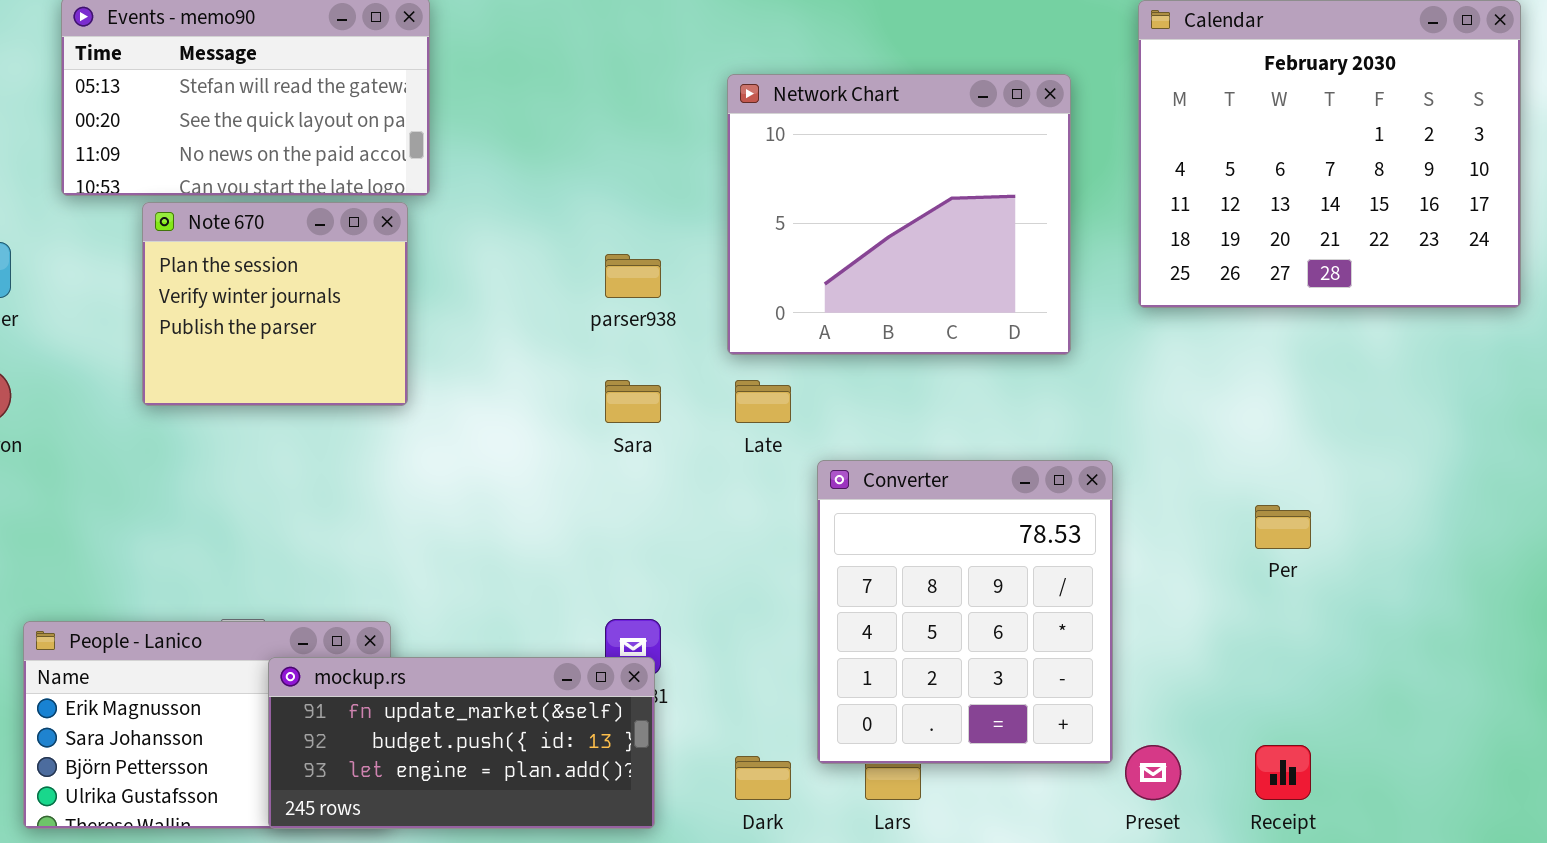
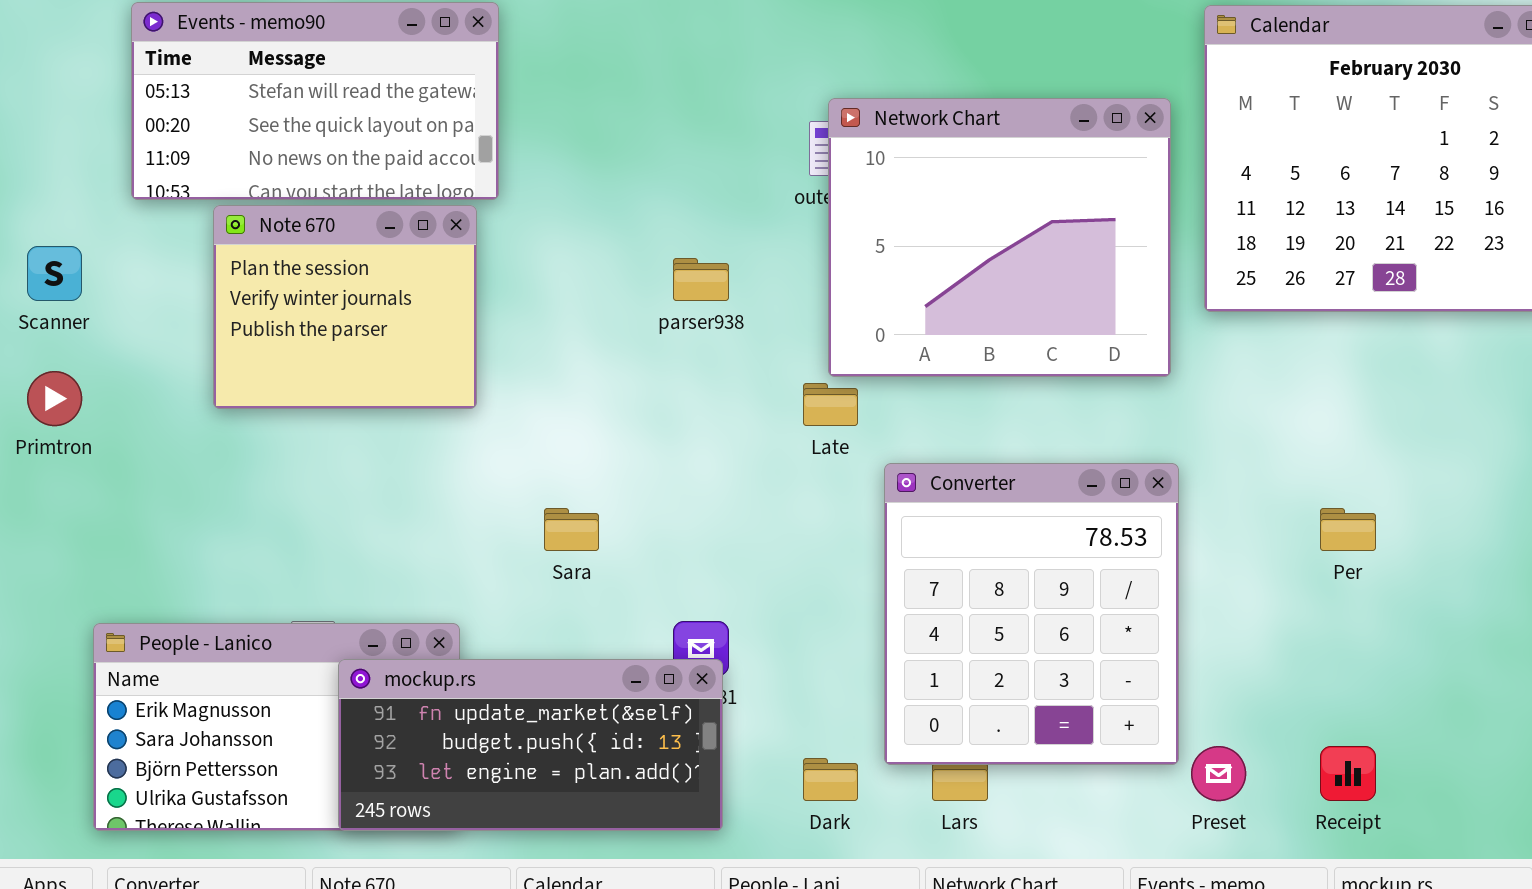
Network Chart: [727,74,1071,355] -> [828,98,1171,377], moved
Sara: [605,380,661,423] -> [544,508,599,551], moved

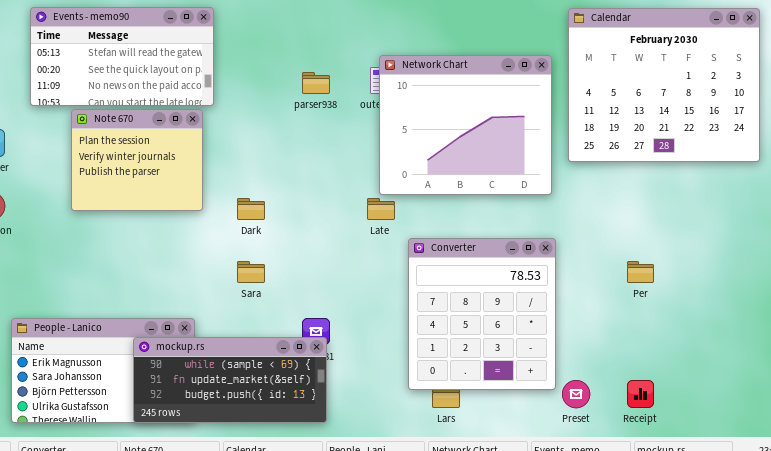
parser938: [673,258,729,301] -> [302,72,330,94], moved
mockup.rs: [338,659,723,831] -> [133,337,327,423], scrolled up 1 row
Dark: [803,758,858,801] -> [237,198,265,220], moved

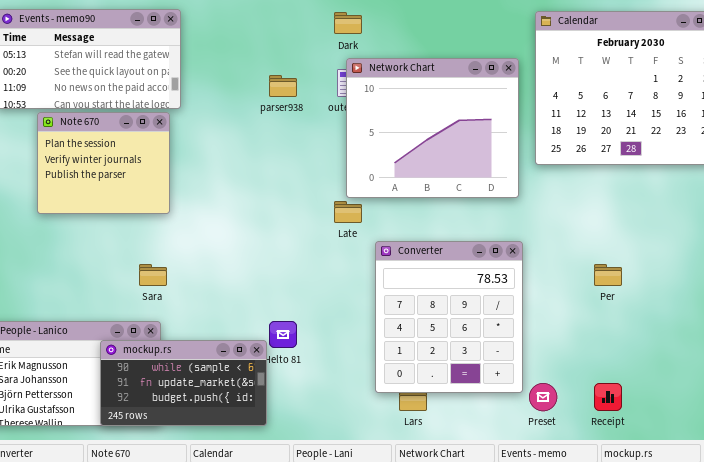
Dark: [237,198,265,220] -> [334,12,362,34], moved
Sara: [237,261,265,283] -> [139,264,167,286], moved
mockup.rs: [133,337,327,423] -> [100,340,267,426], resized

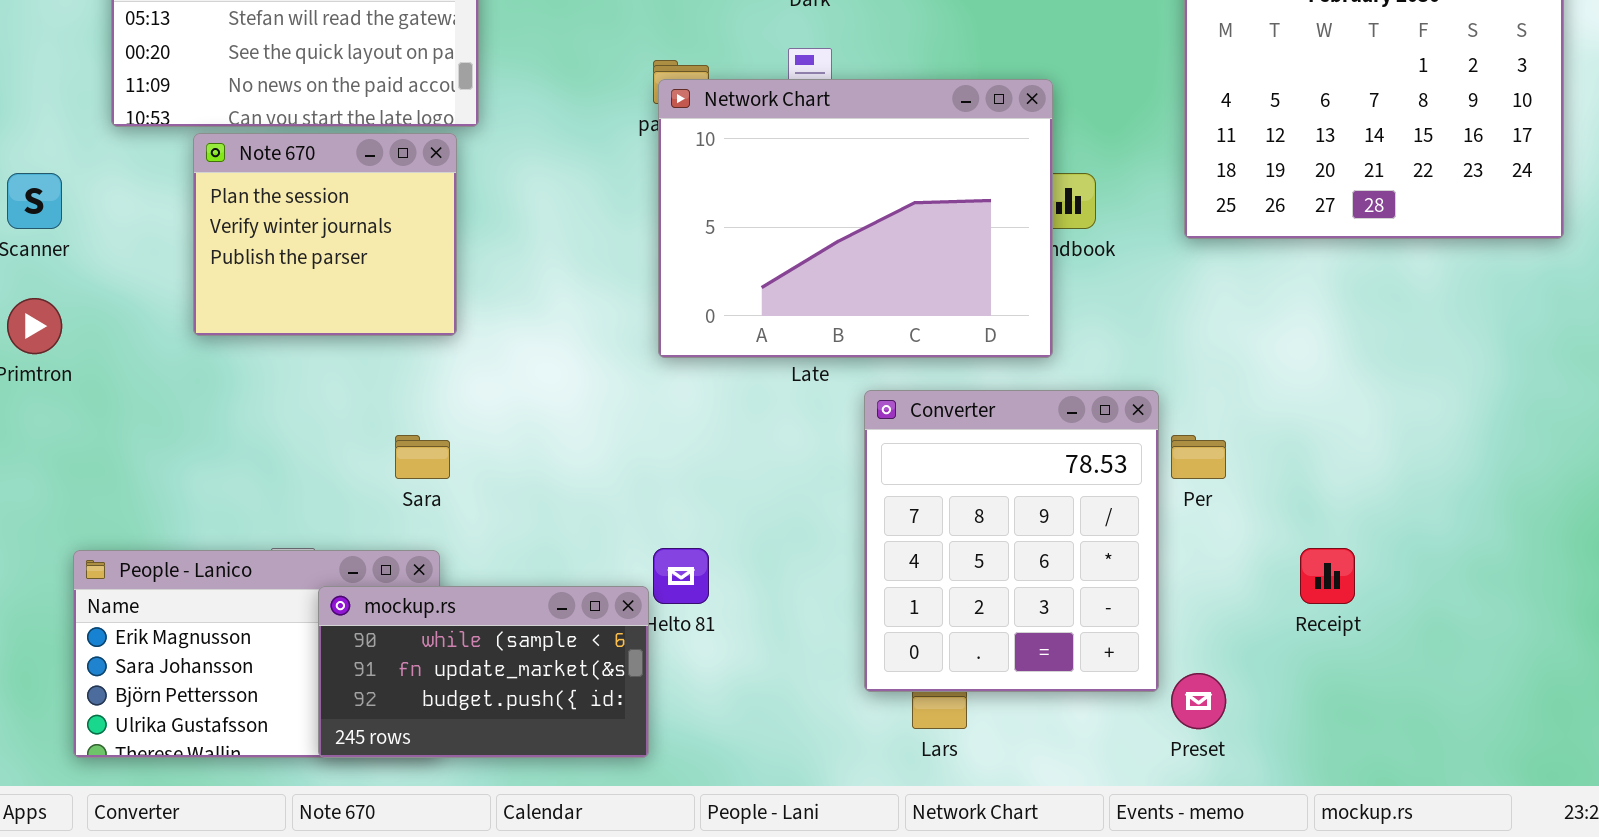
Network Chart: [346,58,519,198] -> [658,79,1053,358], moved, resized
Per: [594,264,622,286] -> [1171,435,1226,479], moved
Receipt: [594,383,622,411] -> [1300,548,1355,604], moved

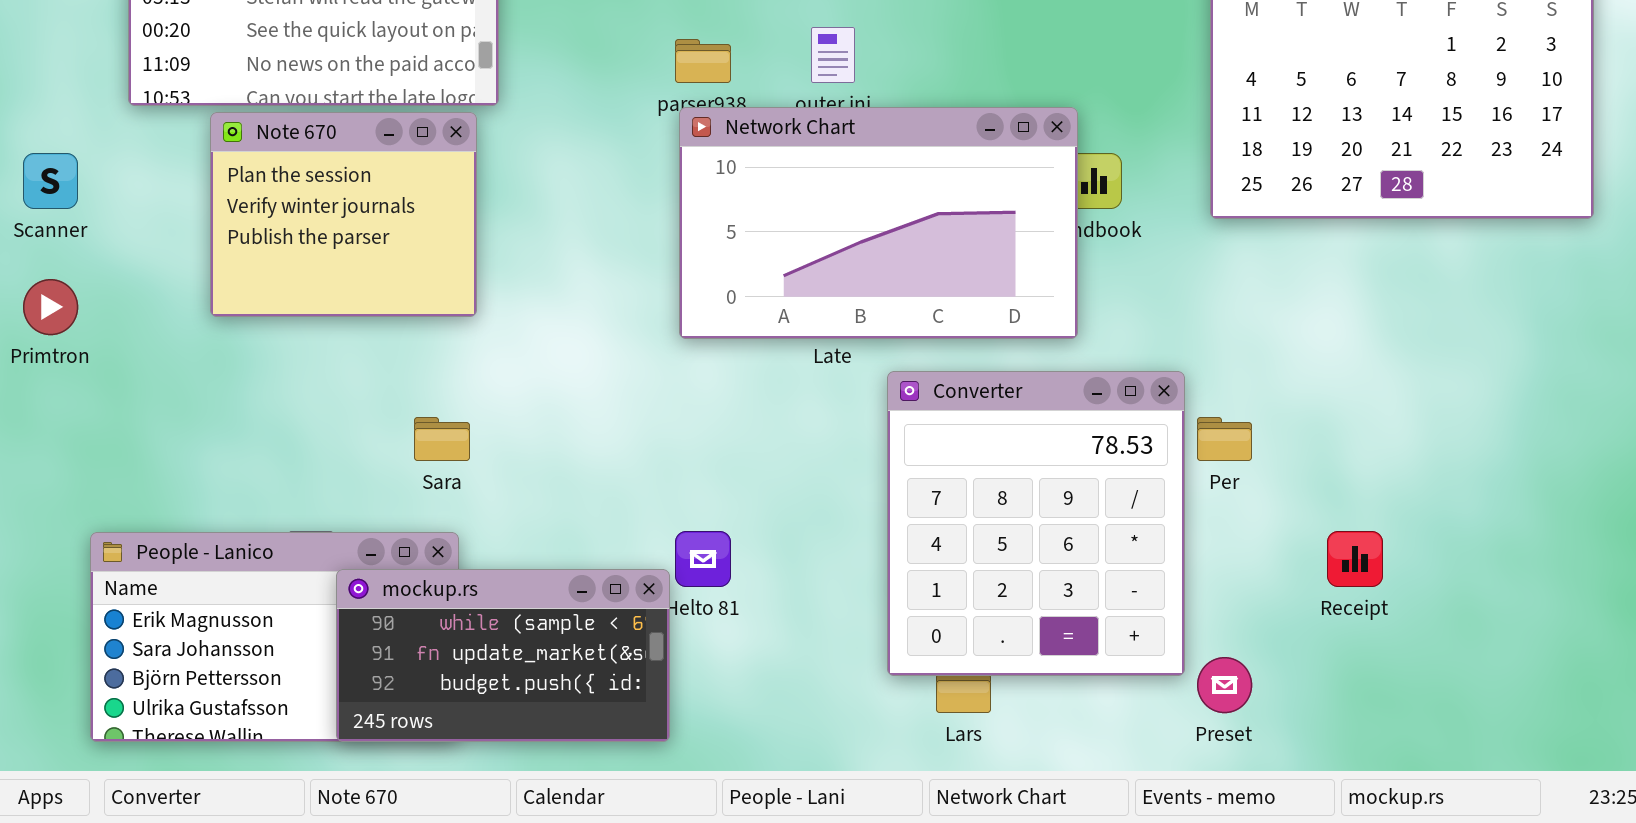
Network Chart: [658,79,1053,358] -> [679,107,1078,339], resized

